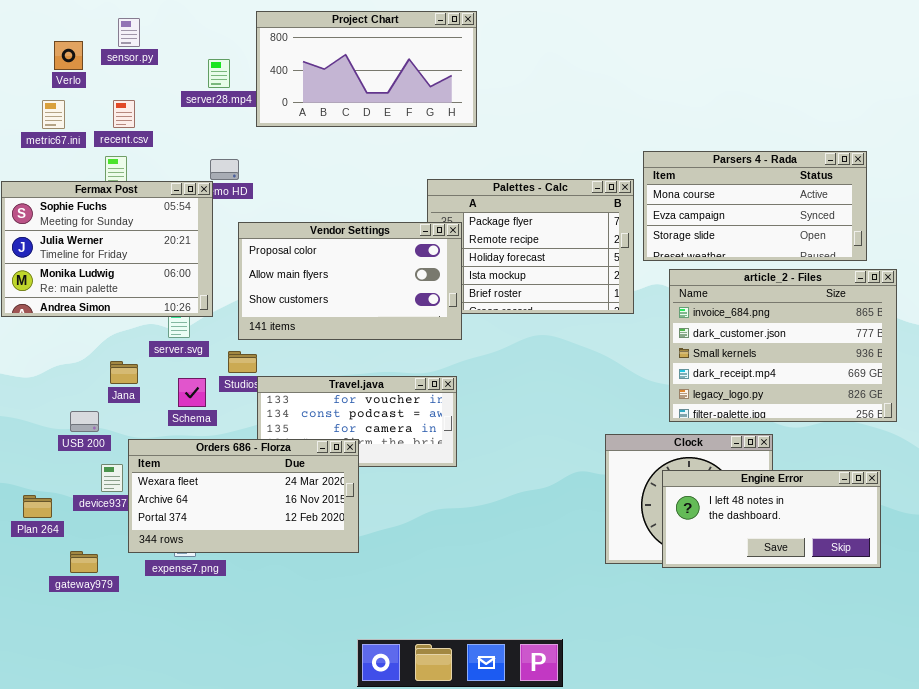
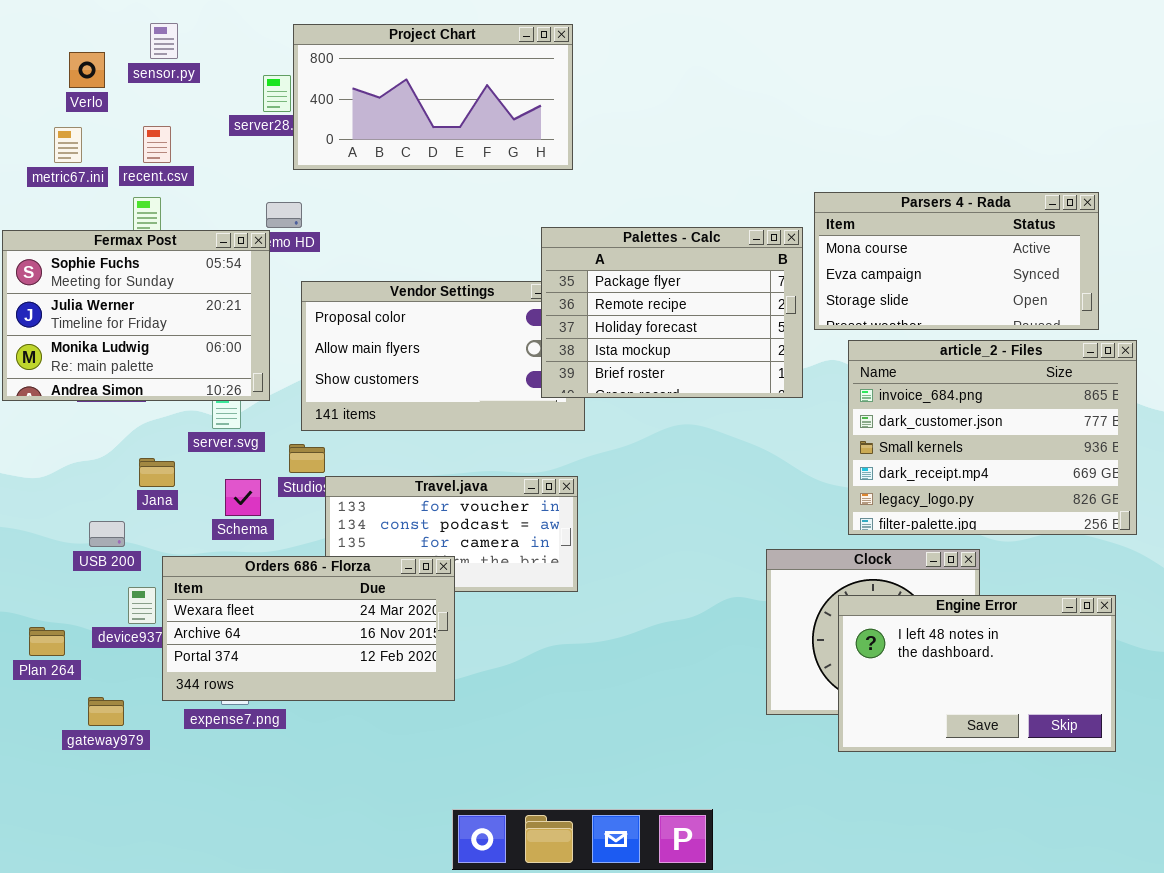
Project Chart: [256,11,477,127] -> [293,24,573,170], moved
Palettes - Calc: [427,179,634,314] -> [541,227,803,398], raised
Engine Error: [662,470,881,568] -> [838,595,1116,752], resized

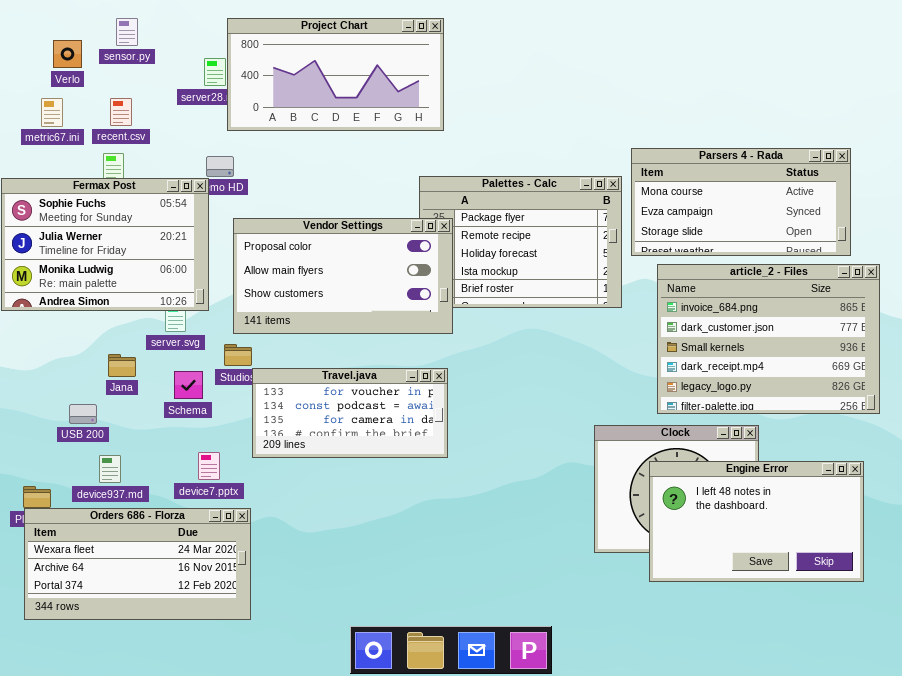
Vendor Settings: [301,281,585,431] -> [233,218,453,334], raised
Orders 686 - Florza: [162,556,455,701] -> [24,508,251,620], moved

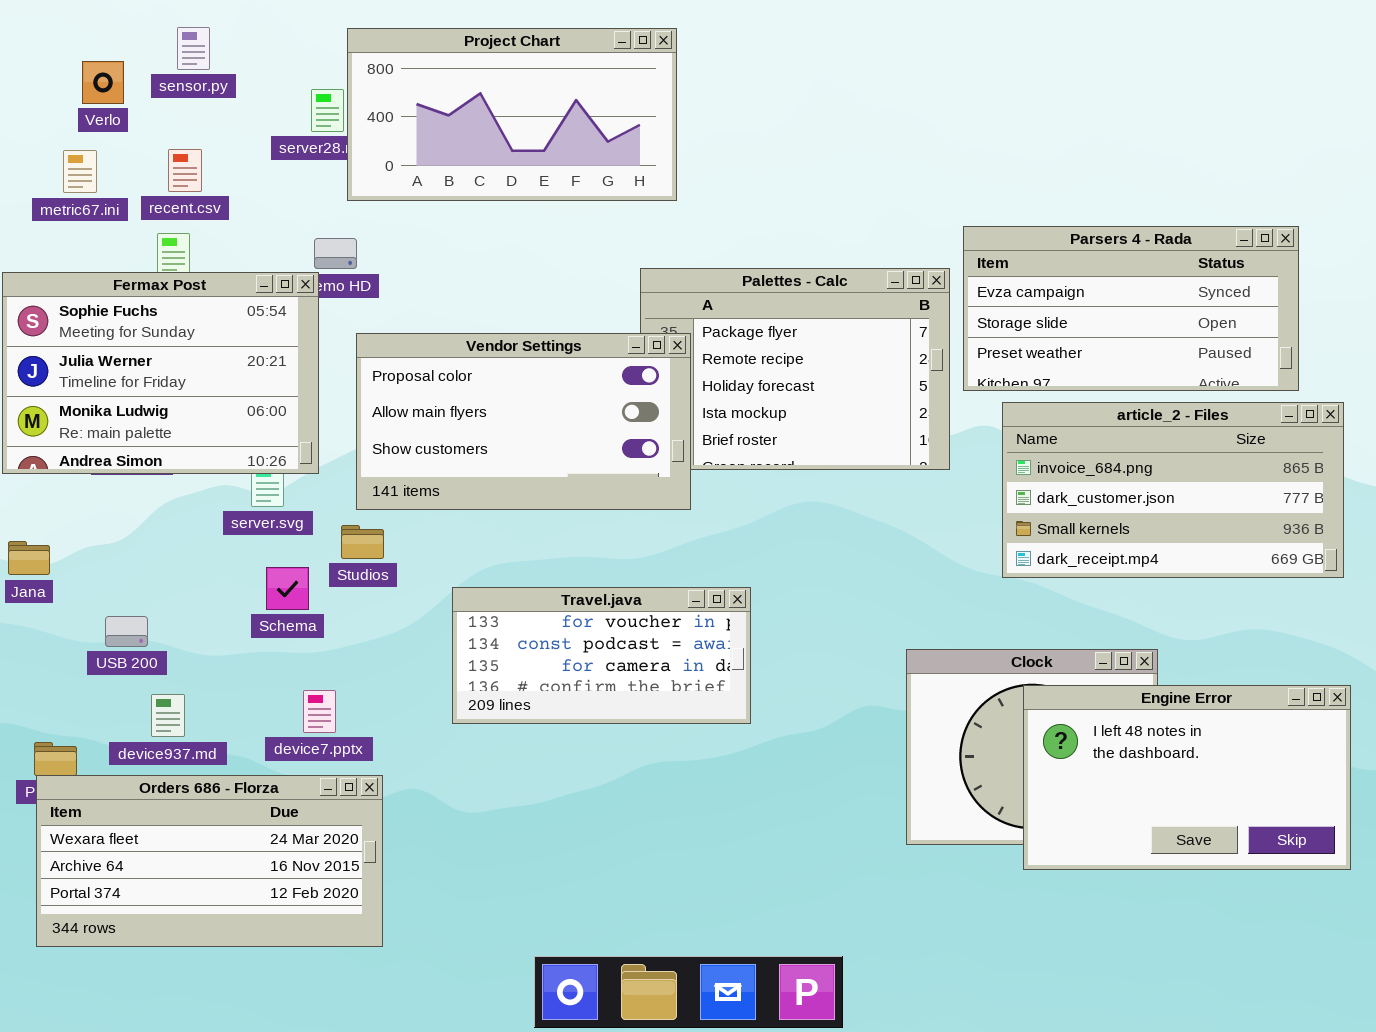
Parsers 4 - Rada: [631,148,851,256] -> [963,226,1299,391], scrolled down 1 row
article_2 - Files: [657,264,880,414] -> [1002,402,1344,578], resized
Jana: [108,354,136,377] -> [8,541,50,575], moved
Travel.java: [252,368,448,458] -> [452,587,751,724], moved
Engine Error: [649,461,864,582] -> [1023,685,1351,870], moved

